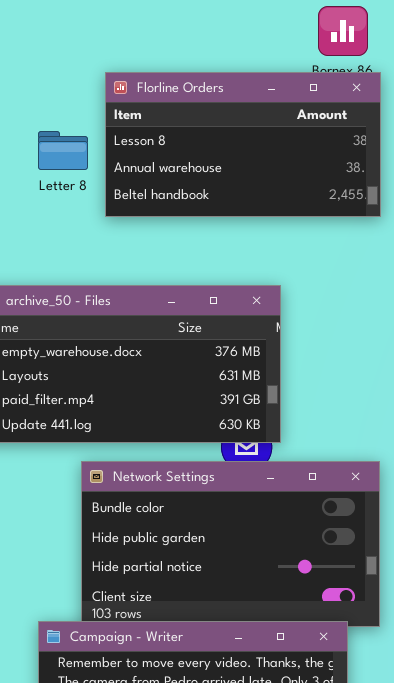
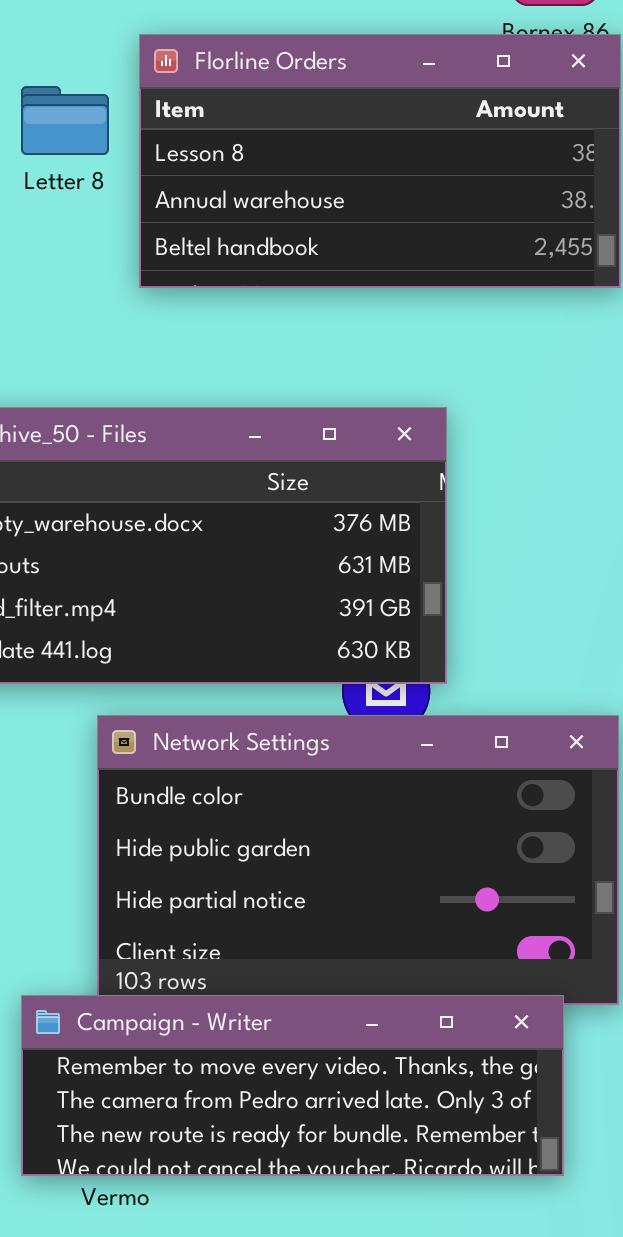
Letter 8: [38,131,88,170] -> [21,86,109,155], moved

